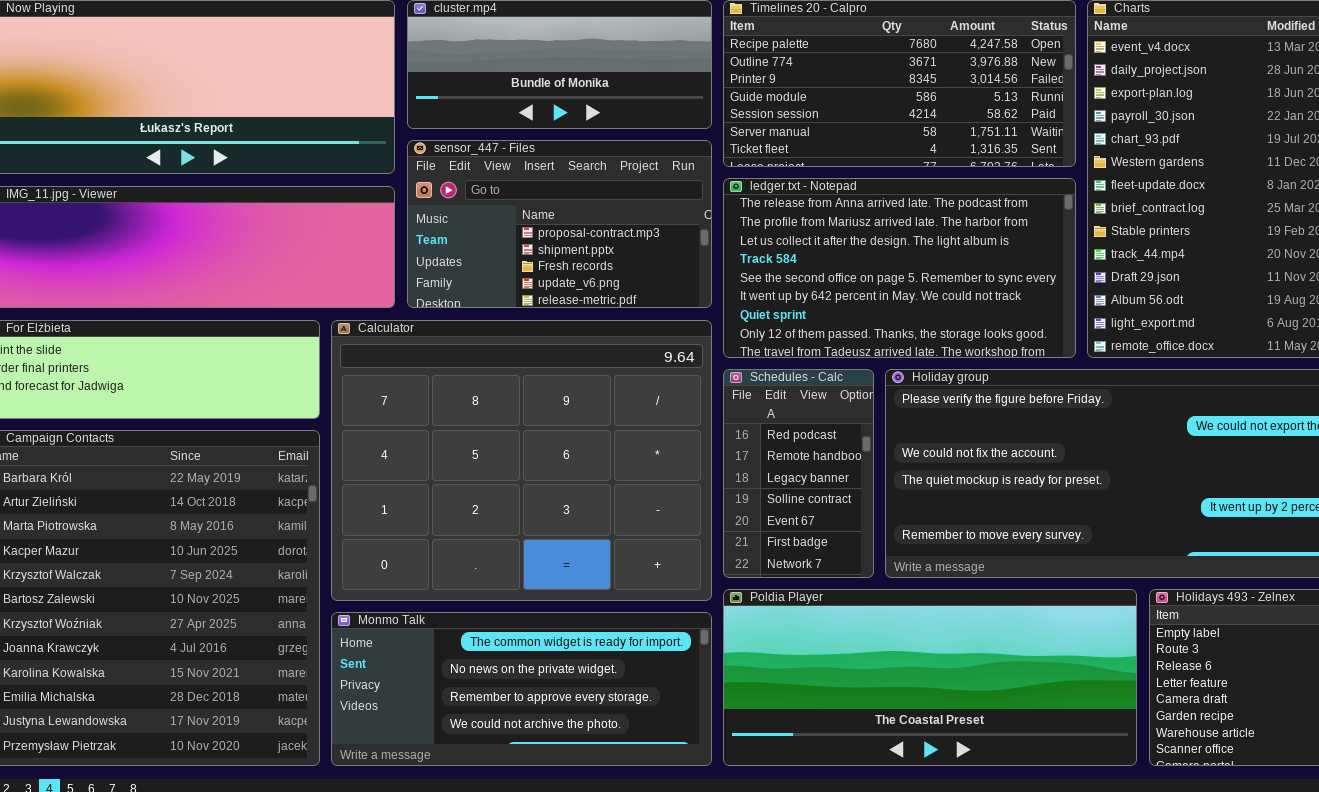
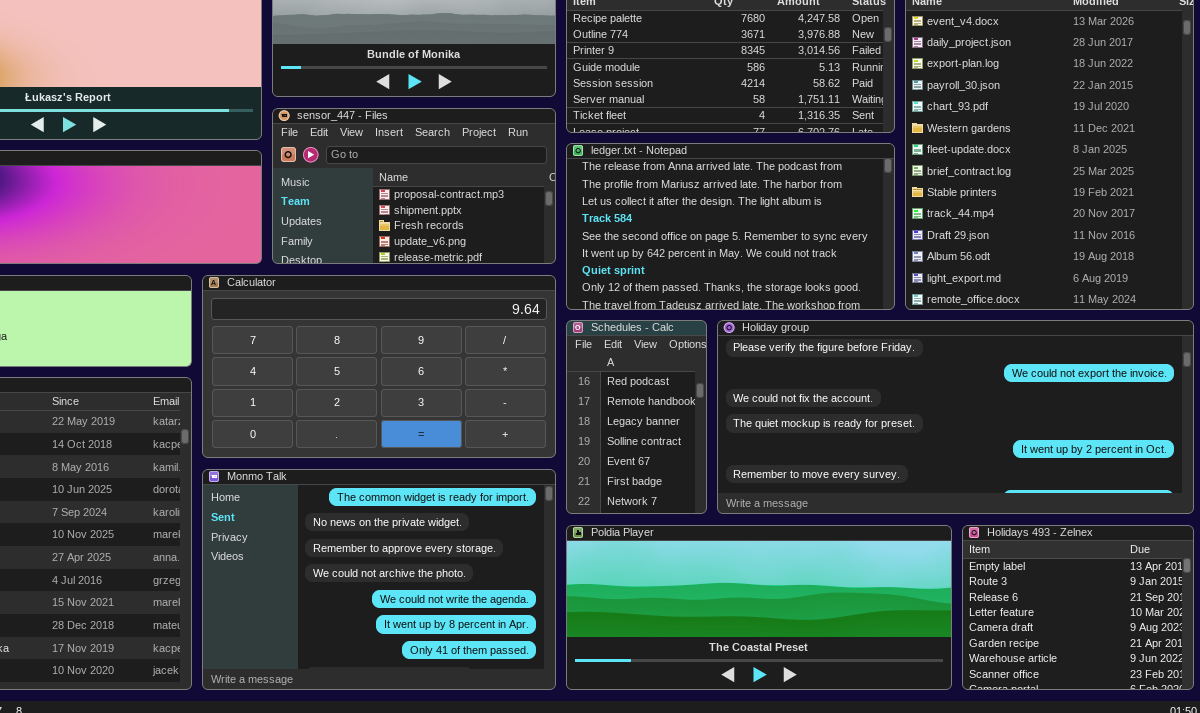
Calculator: [331,320,712,601] -> [202,275,556,458], resized
Monmo Talk: [331,612,712,766] -> [202,469,556,690], resized

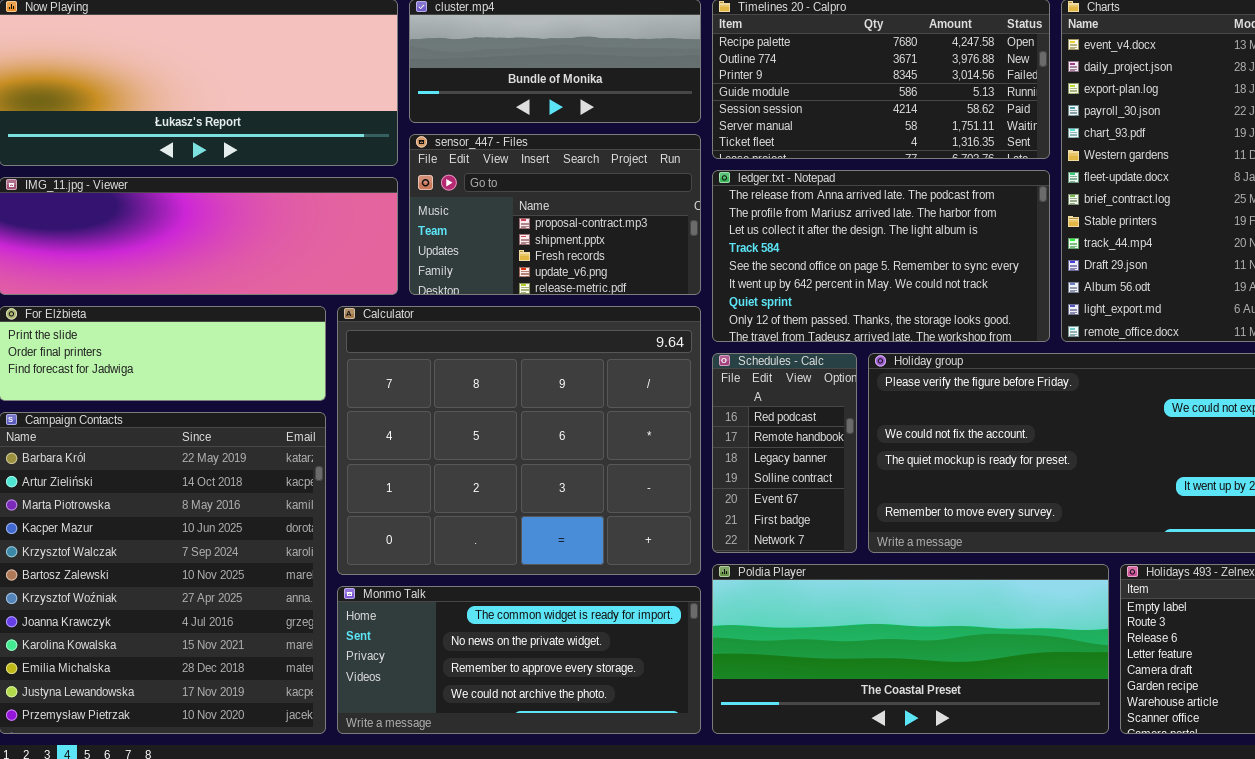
Calculator: [202,275,556,458] -> [337,306,701,575], resized
Monmo Talk: [202,469,556,690] -> [337,586,701,734], resized

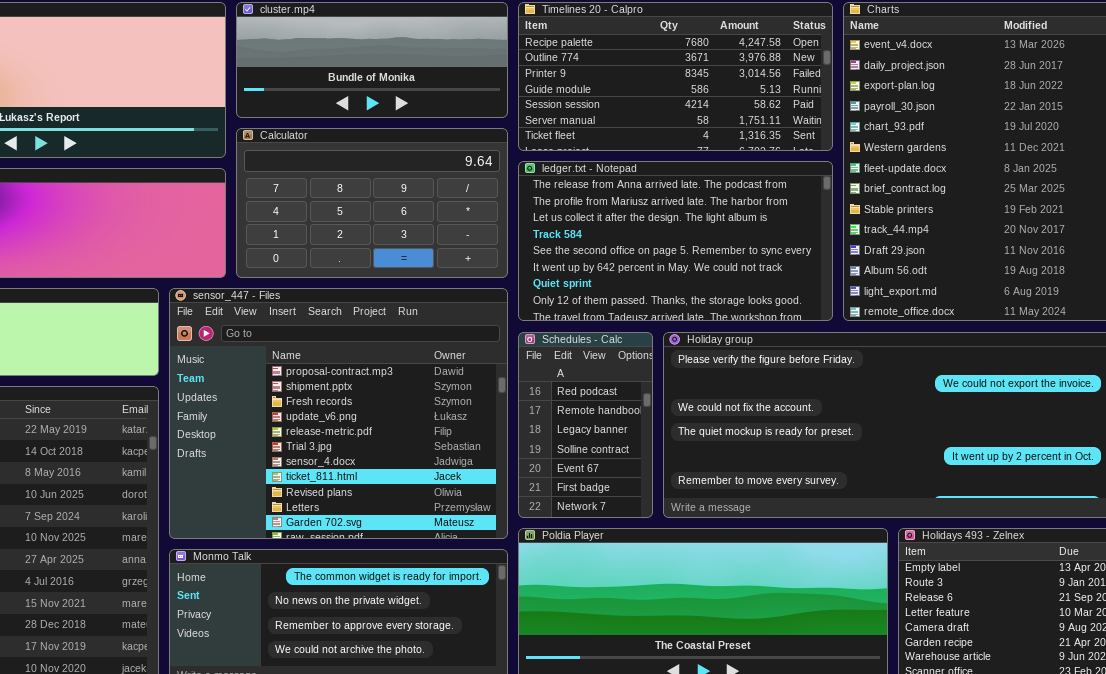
sensor_447 - Files: [409,134,701,295] -> [169,288,508,539], moved, resized
Calculator: [337,306,701,575] -> [236,128,508,278], moved, resized

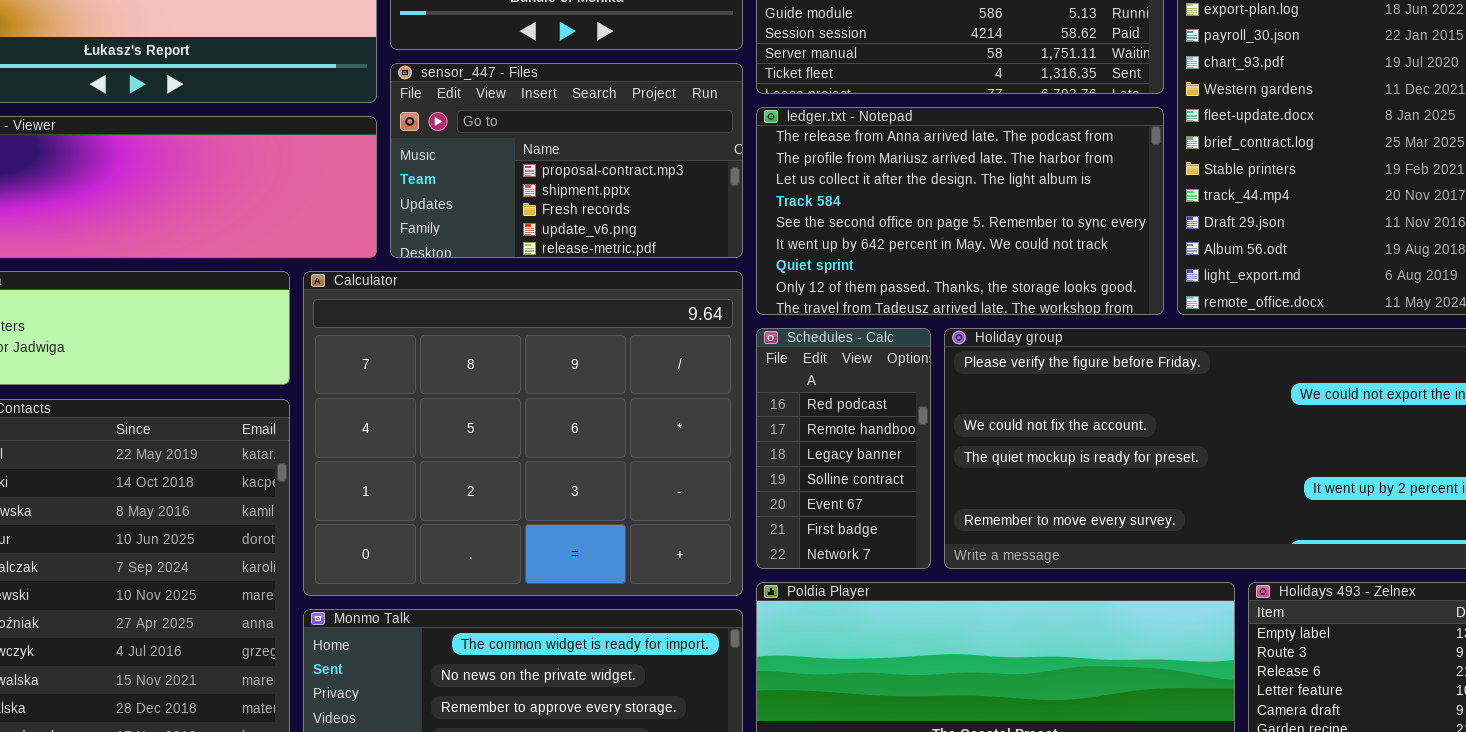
Calculator: [236,128,508,278] -> [303,271,743,596], moved, resized
sensor_447 - Files: [169,288,508,539] -> [390,63,743,258], moved, resized

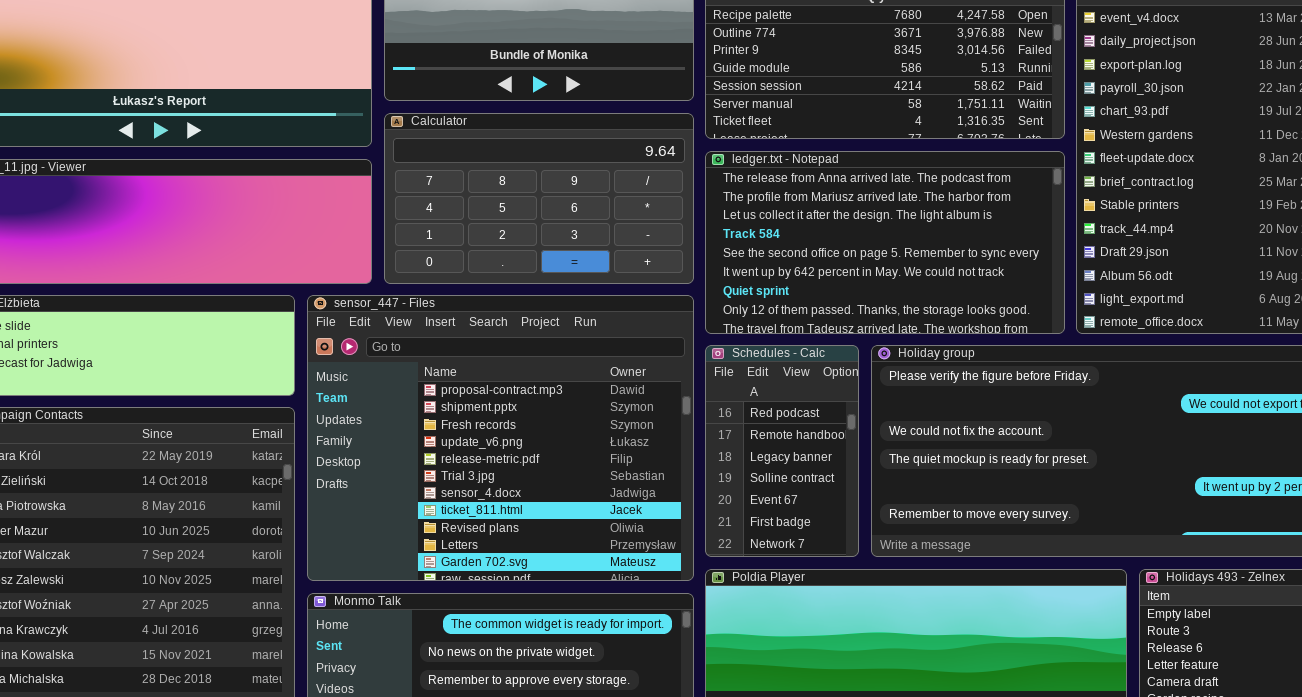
sensor_447 - Files: [390,63,743,258] -> [307,295,694,581], moved, resized
Calculator: [303,271,743,596] -> [384,113,694,284], moved, resized

